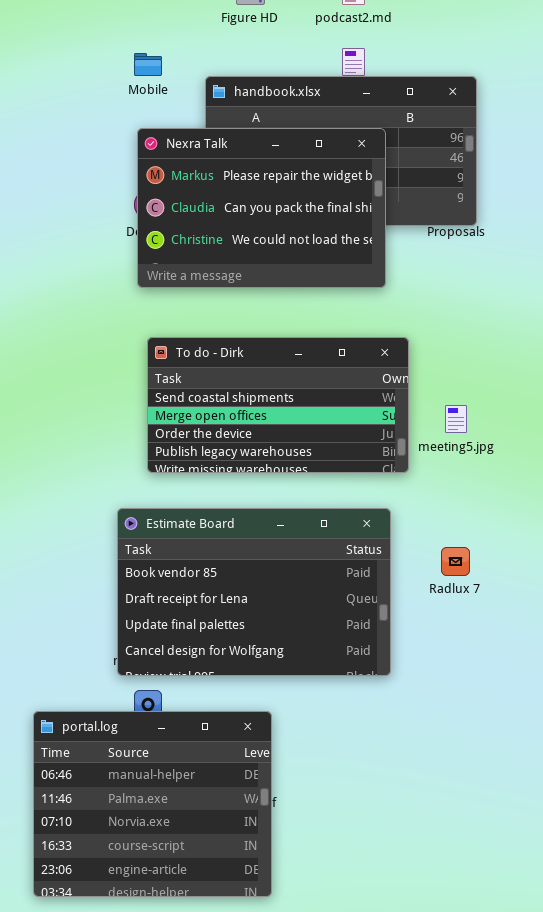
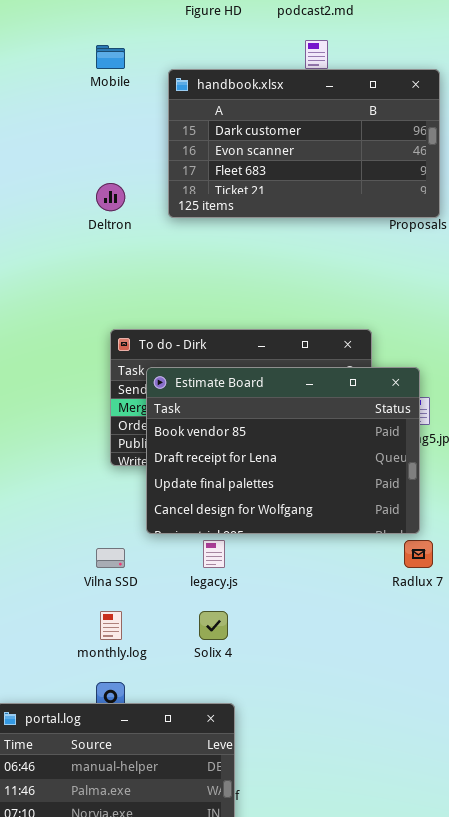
Nexra Talk: [137,128,386,288] -> none, closed
Estimate Board: [117,508,391,676] -> [146,367,420,534], moved

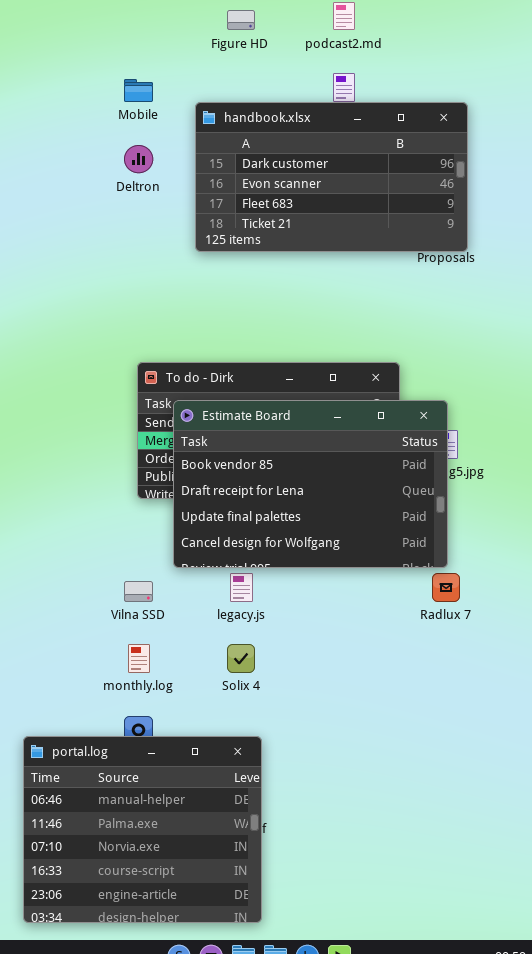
Deltron: [96,183,125,211] -> [124,145,153,173], moved

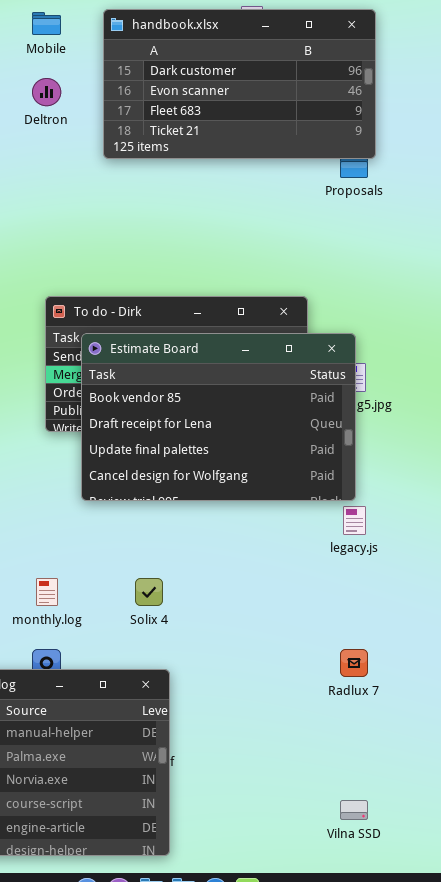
handbook.xlsx: [195,102,468,252] -> [103,9,376,159], moved
legacy.js: [230,573,253,602] -> [343,506,366,535], moved
Radlux 7: [432,573,460,602] -> [340,649,368,677], moved
Vilna SSD: [124,581,153,602] -> [340,800,368,820], moved

